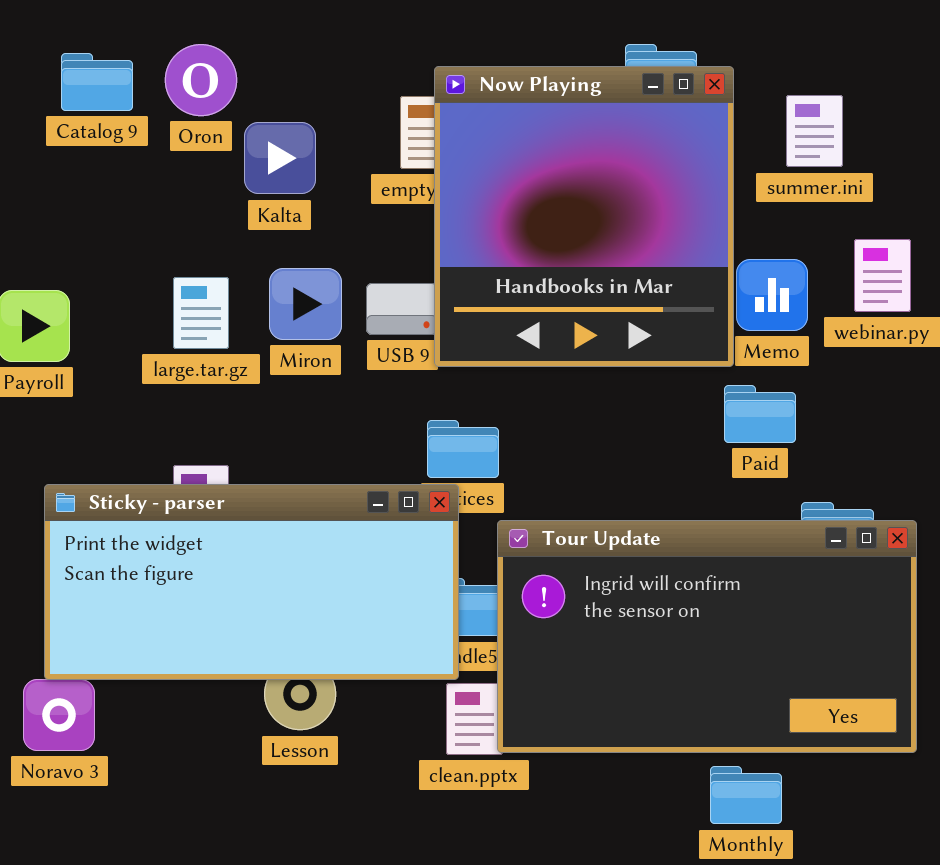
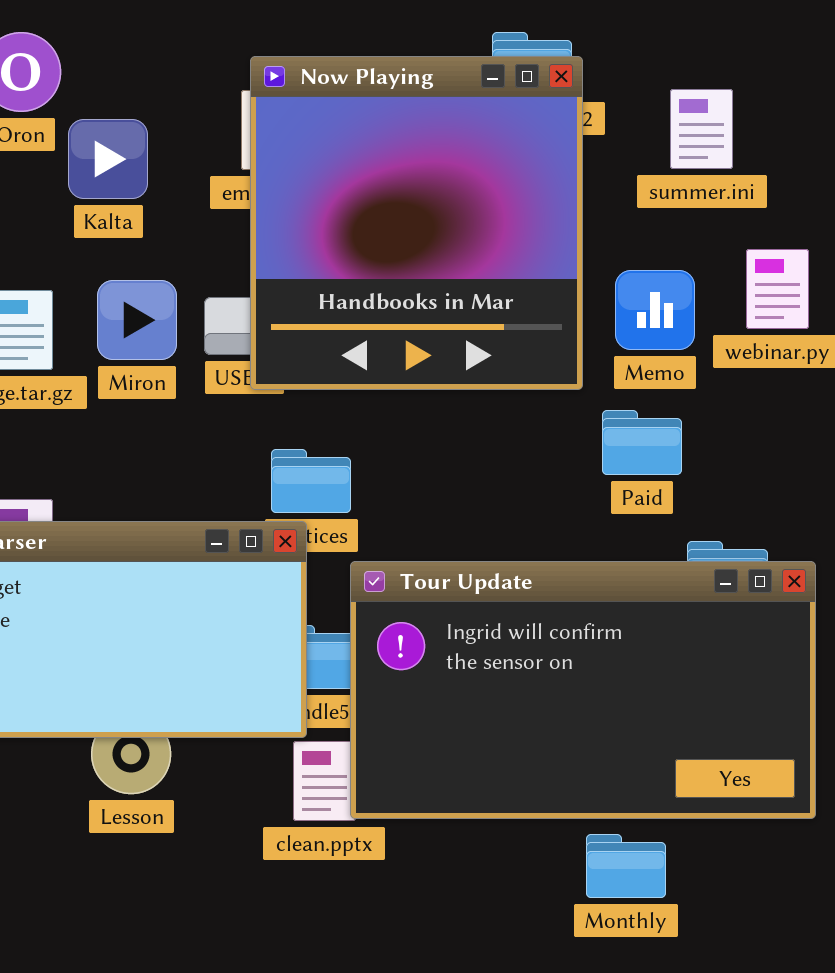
Now Playing: [434,66,734,367] -> [250,56,583,390], moved

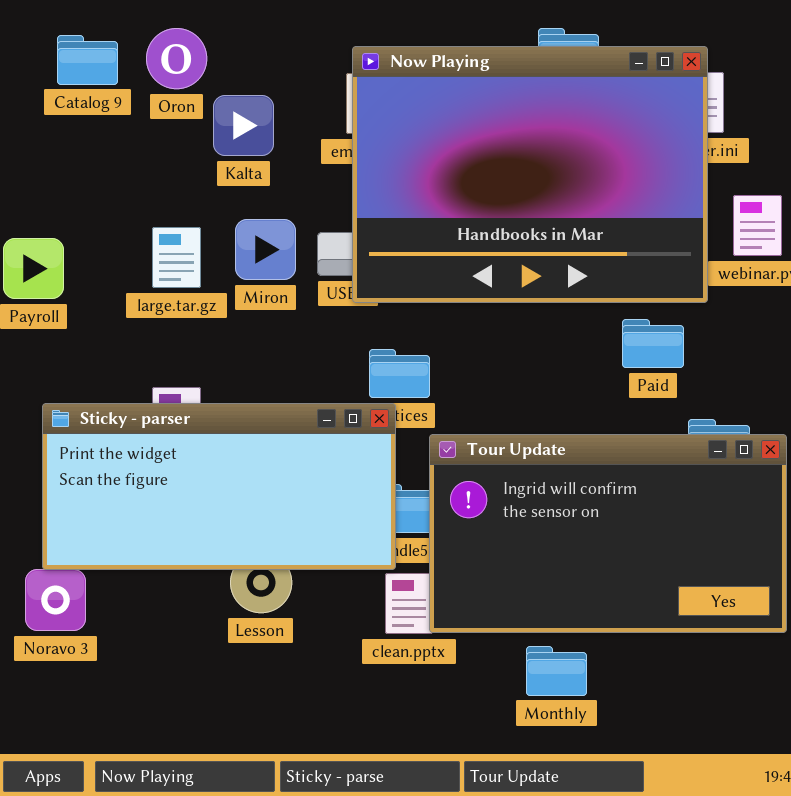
Now Playing: [250,56,583,390] -> [352,46,708,303], resized
Monthly: [586,834,666,898] -> [526,646,587,696], moved

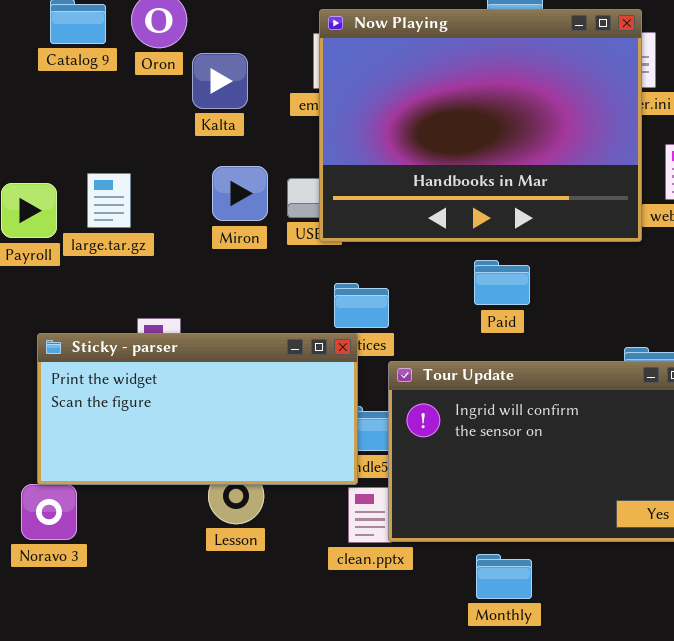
large.tar.gz: [152,227,201,288] -> [87,173,131,228], moved
Paid: [622,319,684,368] -> [474,260,530,305], moved

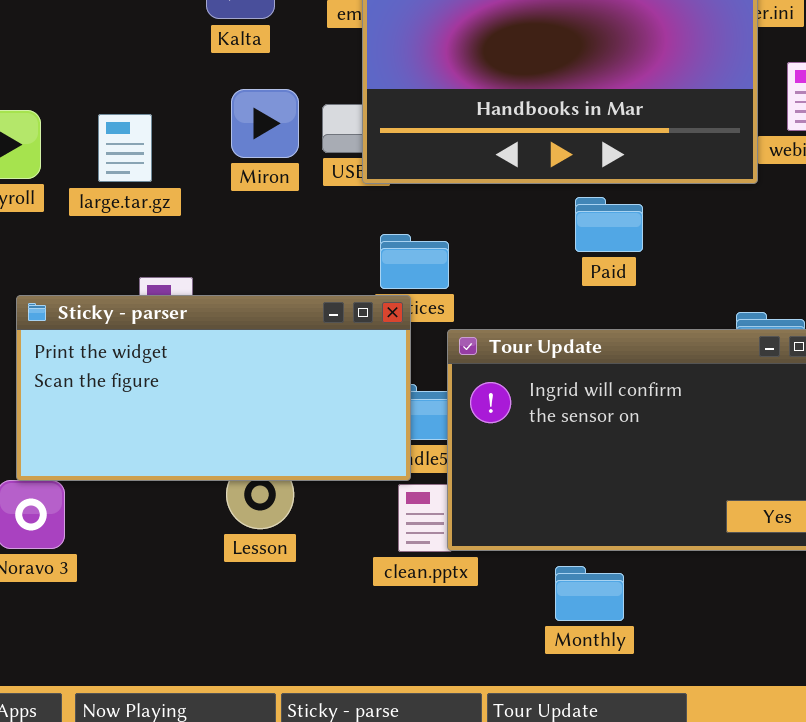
large.tar.gz: [87,173,131,228] -> [98,114,152,182], moved
Paid: [474,260,530,305] -> [575,197,643,252], moved

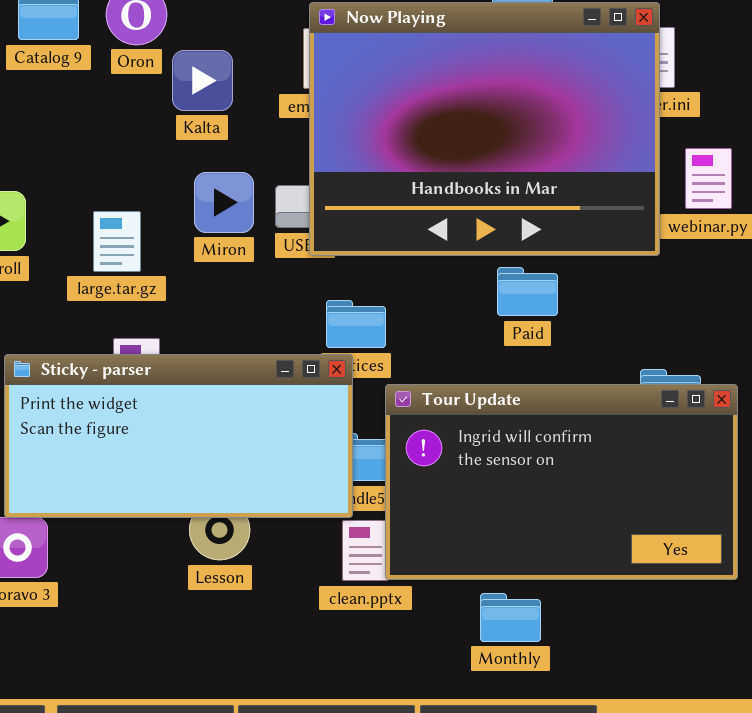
large.tar.gz: [98,114,152,182] -> [93,211,141,272], moved

